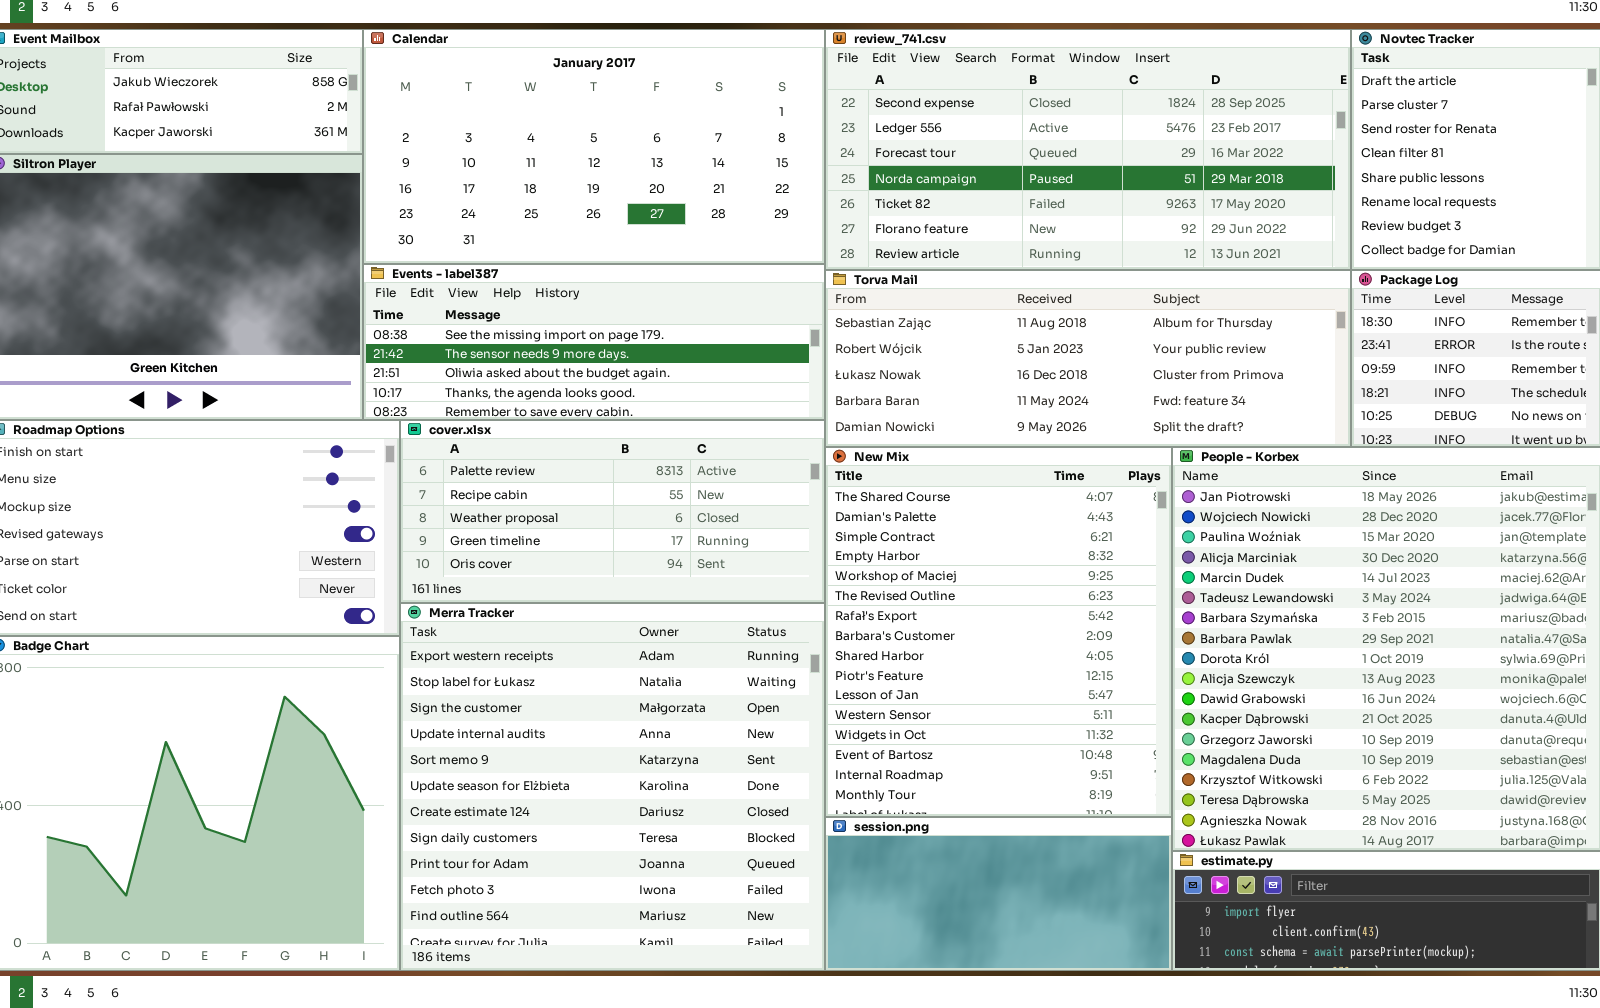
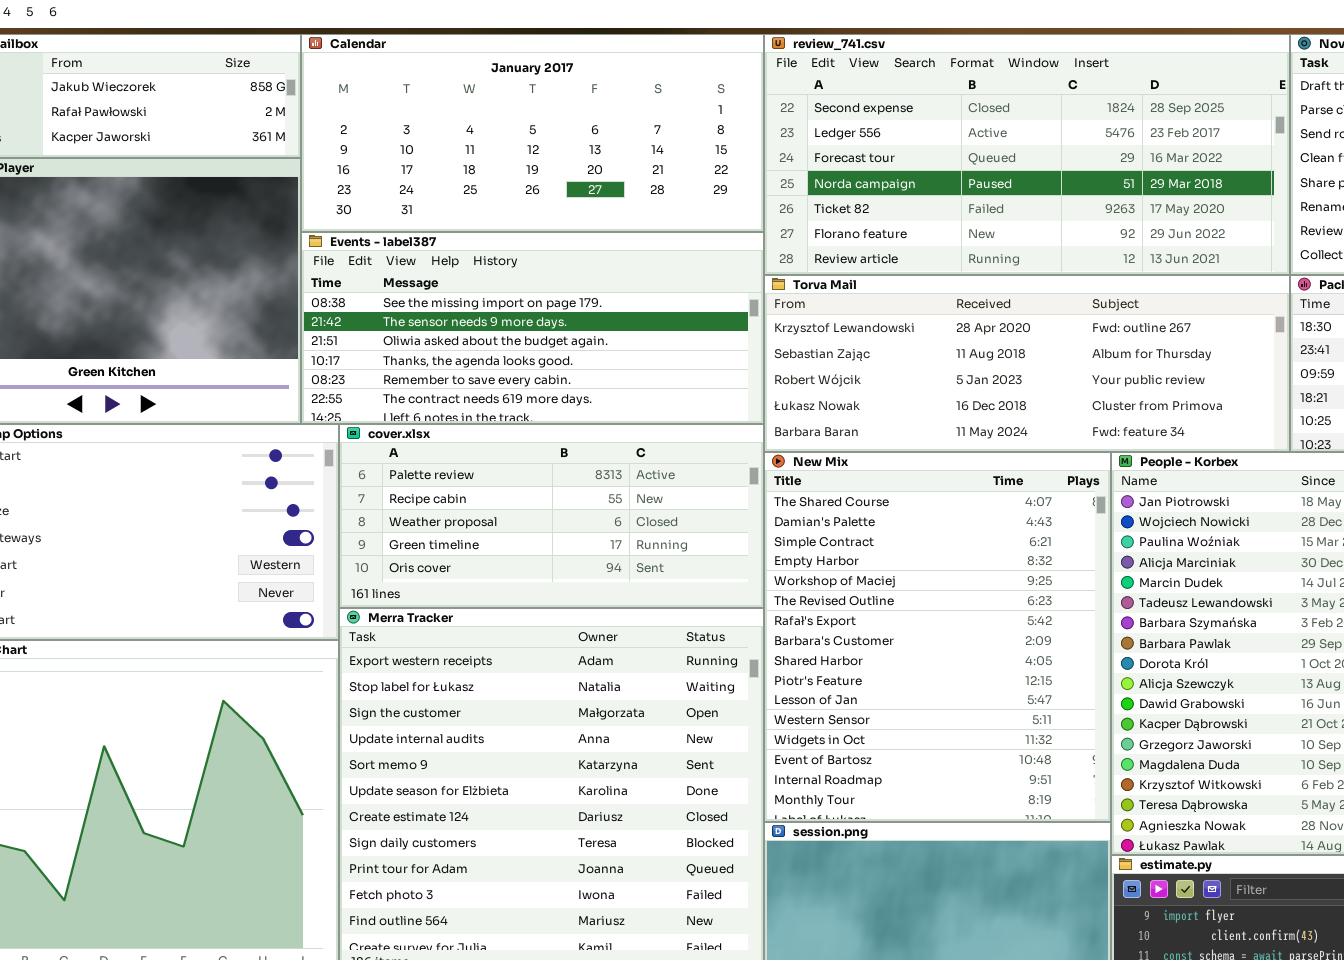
Calendar: [363,29,825,264] -> [301,34,764,232], resized
Events - label387: [363,264,825,420] -> [301,232,764,424], resized
Torva Mail: [825,270,1351,447] -> [764,275,1290,452], scrolled up 1 row

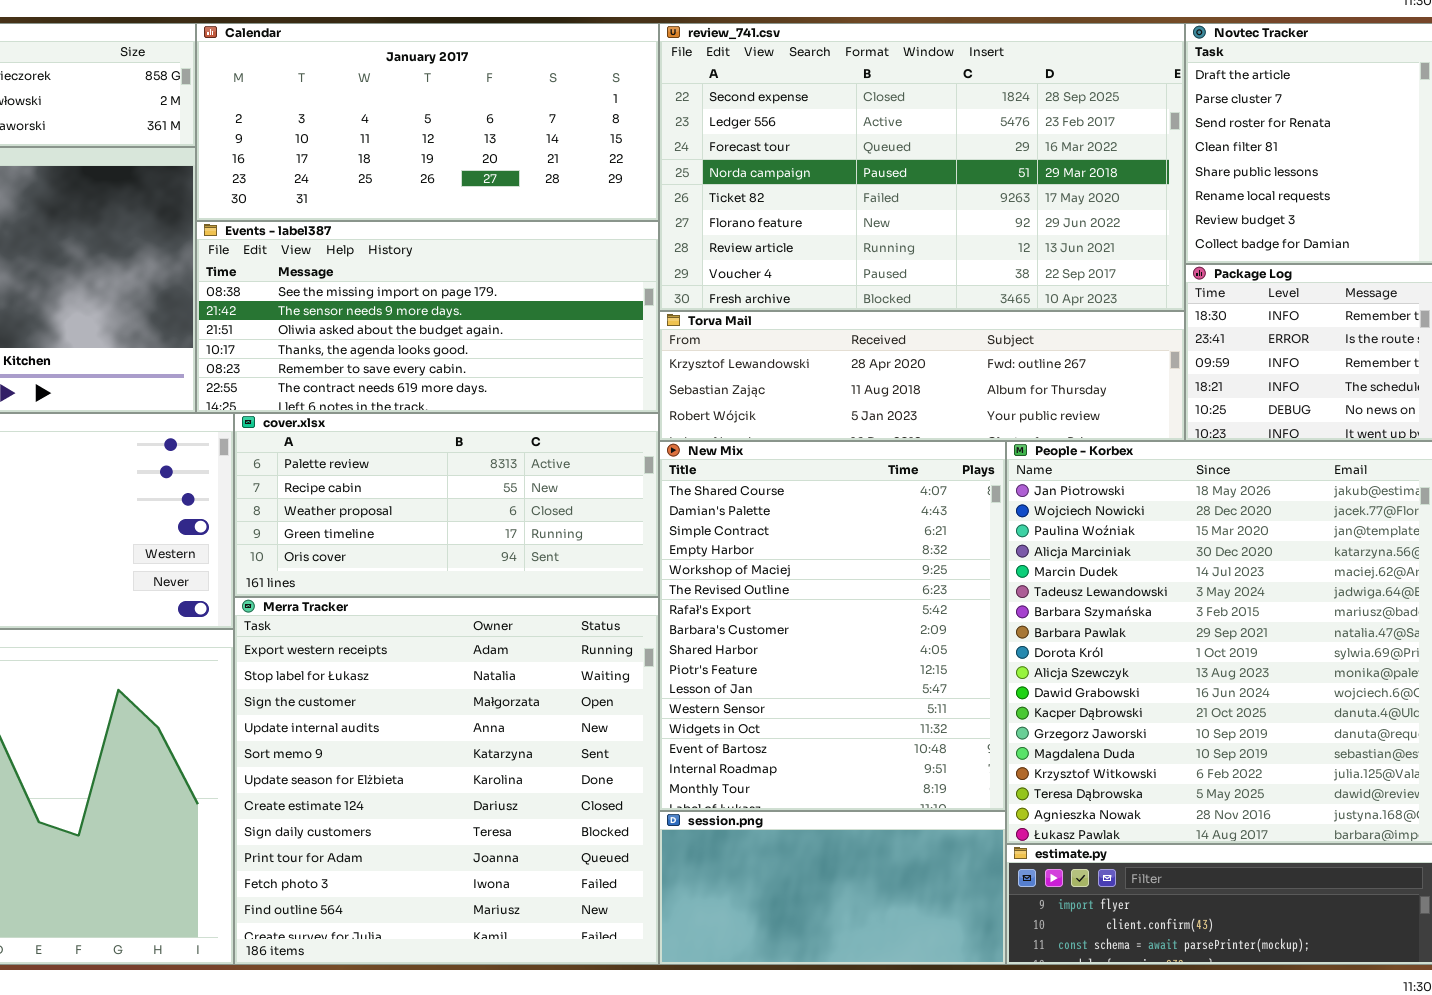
review_741.csv: [764,34,1290,275] -> [659,23,1185,311], resized
Torva Mail: [764,275,1290,452] -> [659,311,1185,441], resized

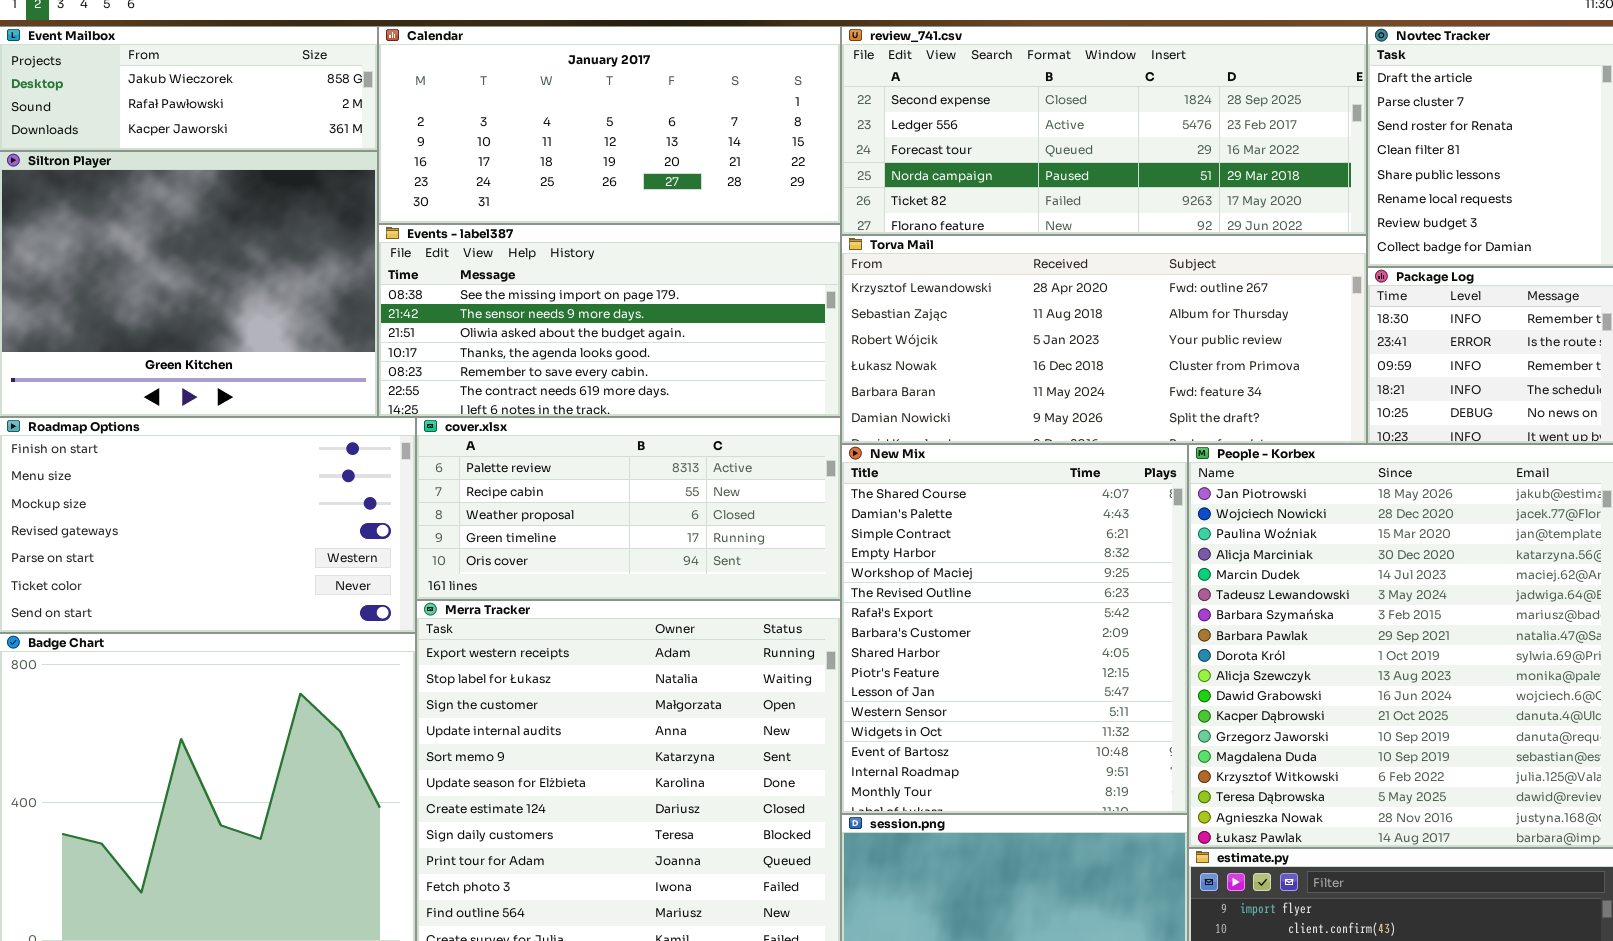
review_741.csv: [659,23,1185,311] -> [841,26,1367,235], resized
Torva Mail: [659,311,1185,441] -> [841,235,1367,444], resized

